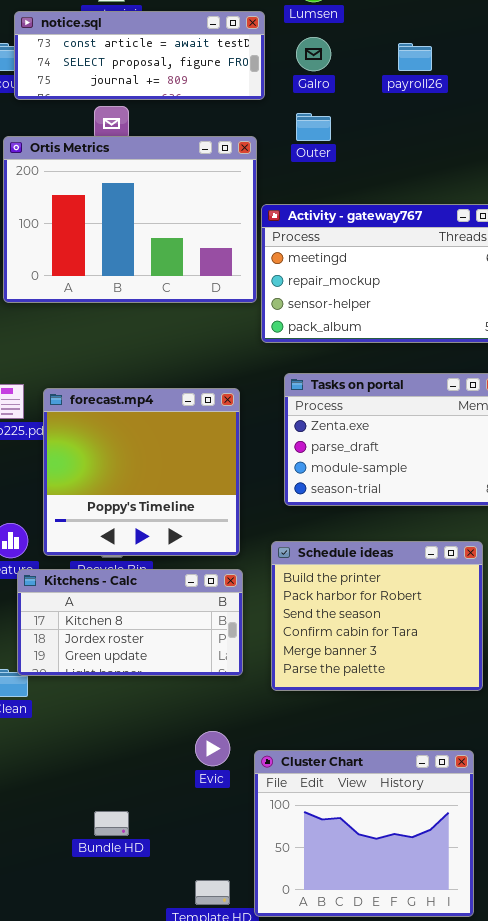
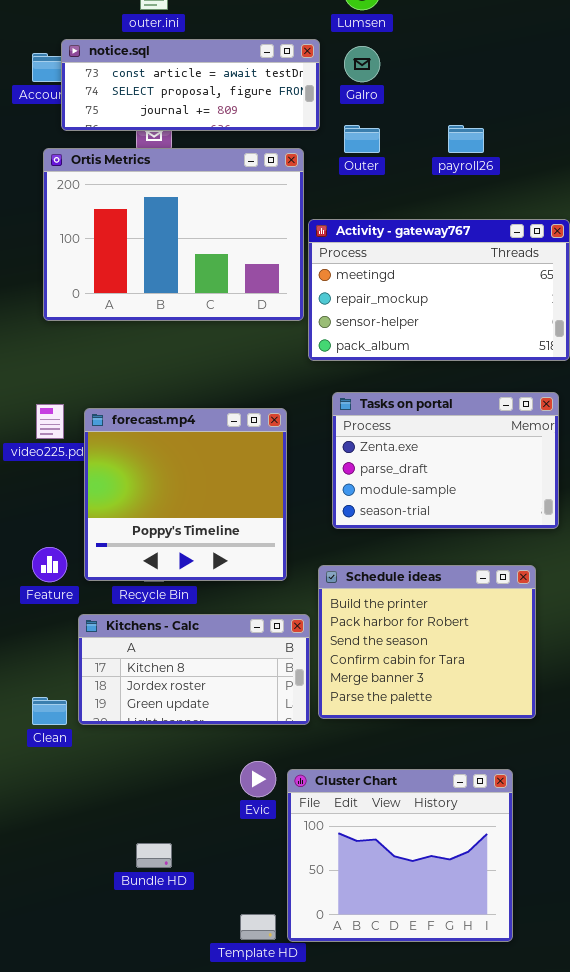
notice.sql: [14,11,265,100] -> [61,39,320,131], moved
payroll26: [398,43,432,71] -> [448,125,484,153], moved
Kitchens - Calc: [17,569,243,676] -> [78,614,310,725], moved
Cluster Chart: [254,750,474,917] -> [287,769,513,942], moved

